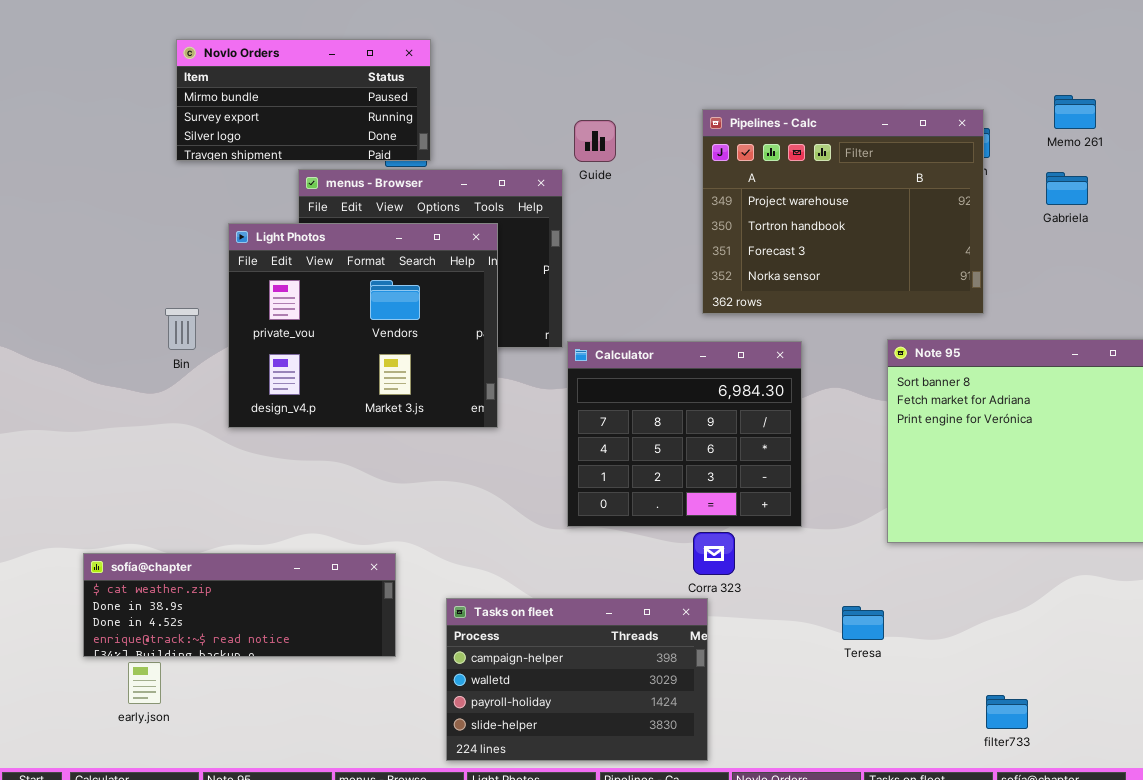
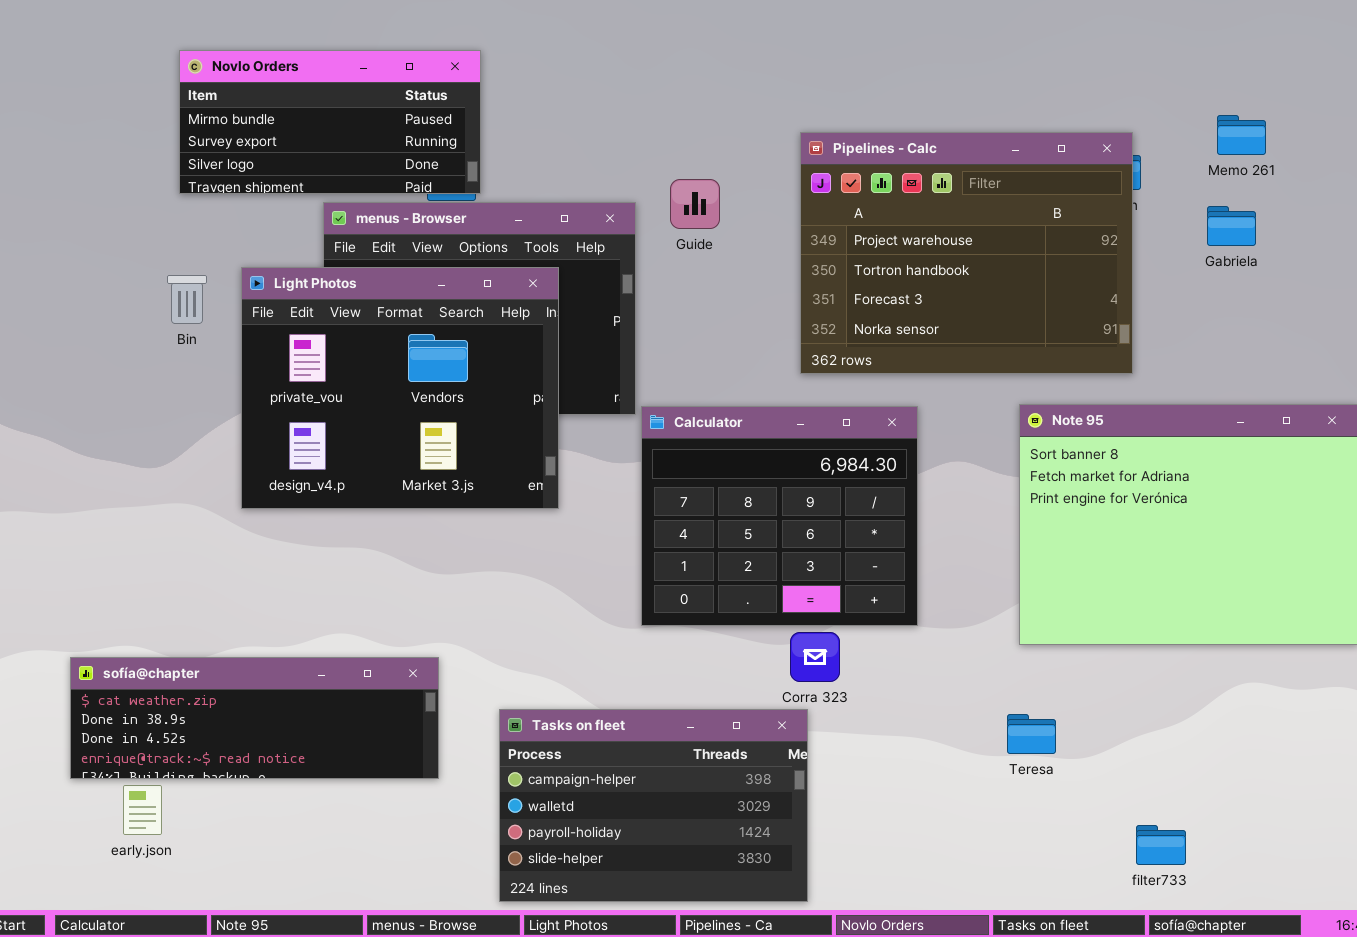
Guide: [574,120,616,162] -> [670,179,720,229], moved
Bin: [165,308,199,350] -> [167,275,207,324], moved
Teresa: [842,606,884,640] -> [1007,714,1056,754], moved

